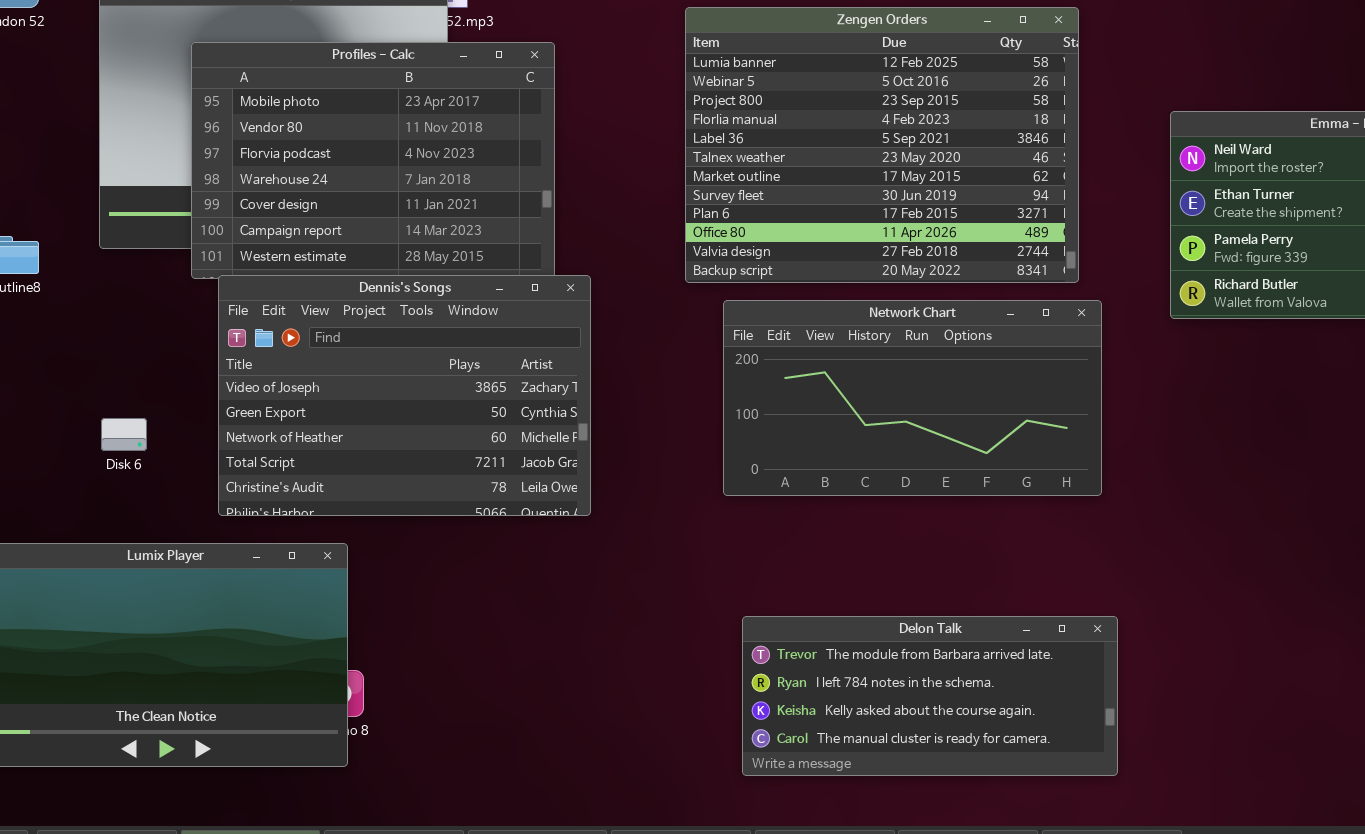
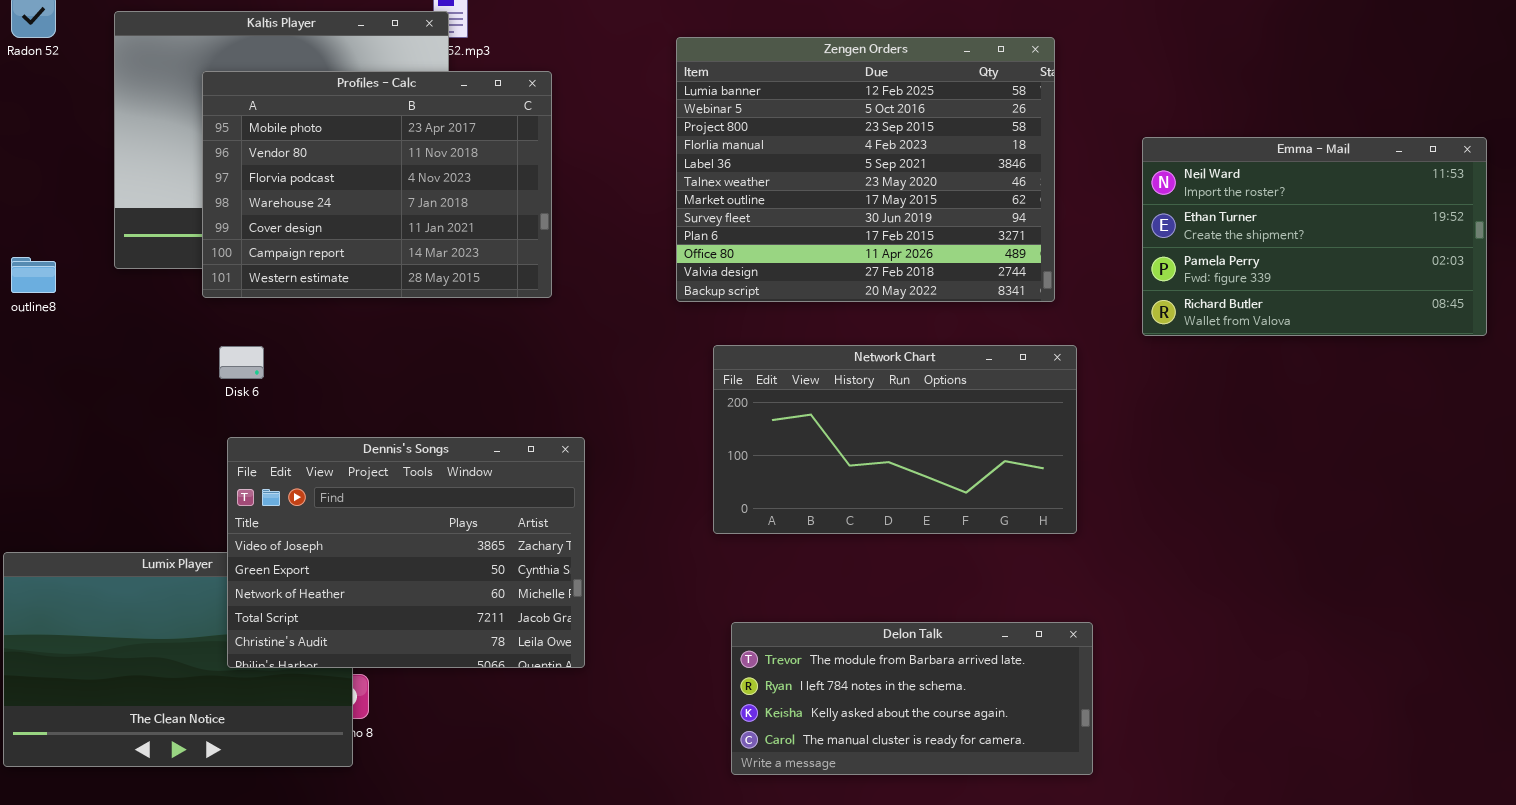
Dennis's Songs: [218,275,591,516] -> [227,437,585,668], moved
Network Chart: [723,300,1102,496] -> [713,345,1077,534], moved
Disk 6: [101,418,147,451] -> [219,346,264,379], moved

